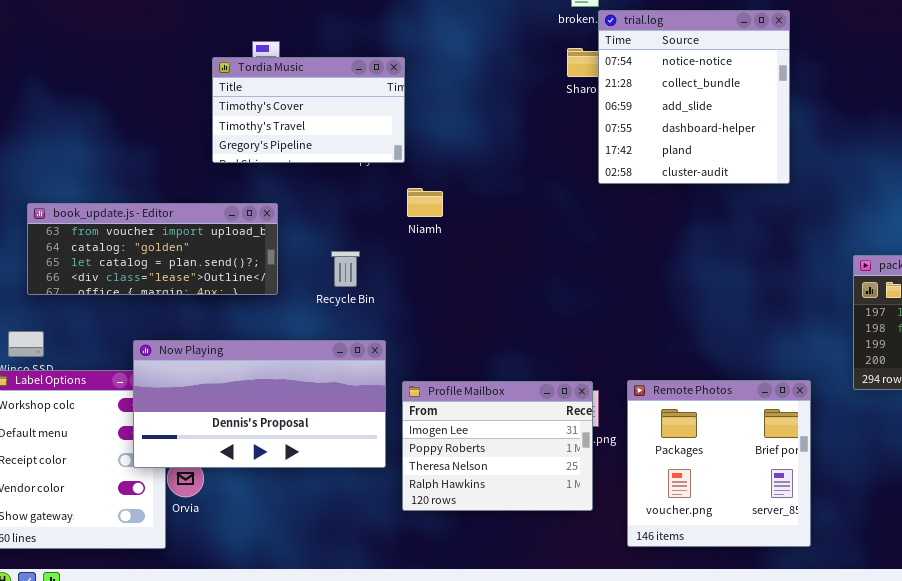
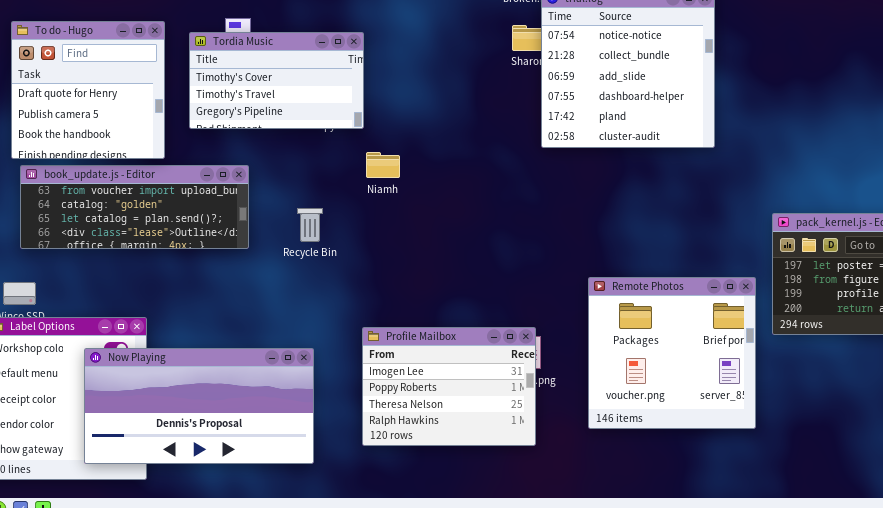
To do - Hugo: none -> [11,21,165,159], opened
Now Playing: [133,340,386,468] -> [84,348,314,464], moved
Remote Photos: [627,380,811,547] -> [588,277,756,429], moved

